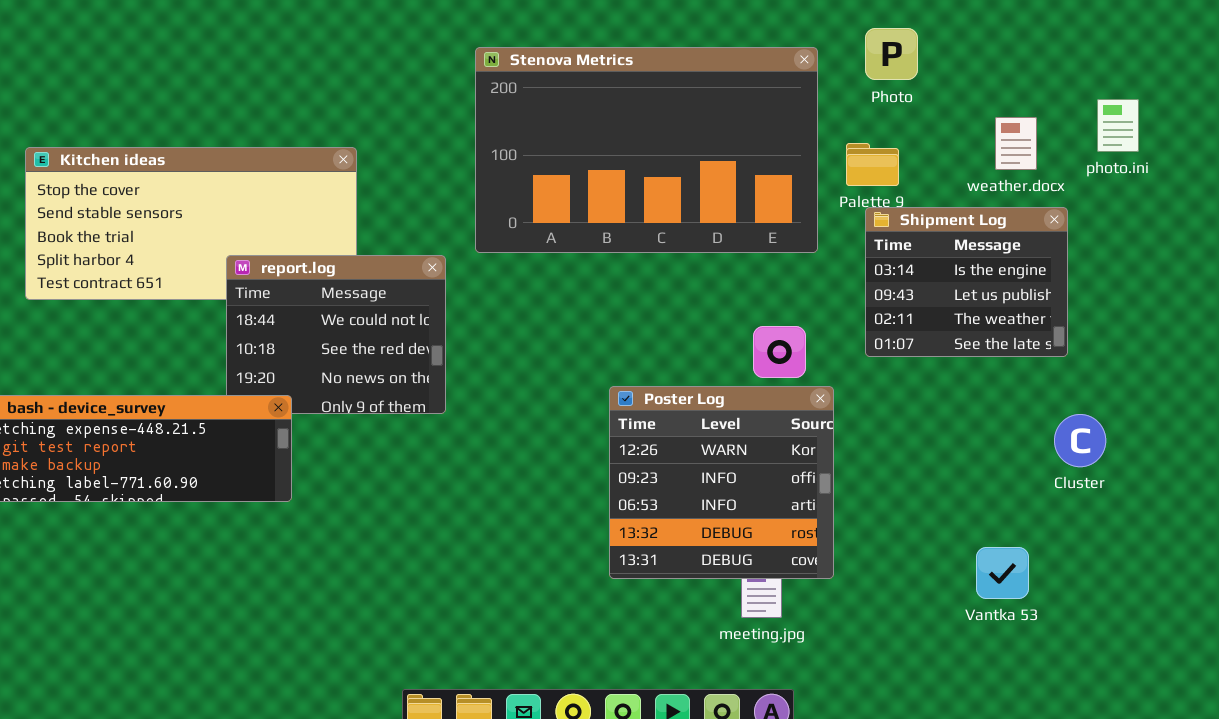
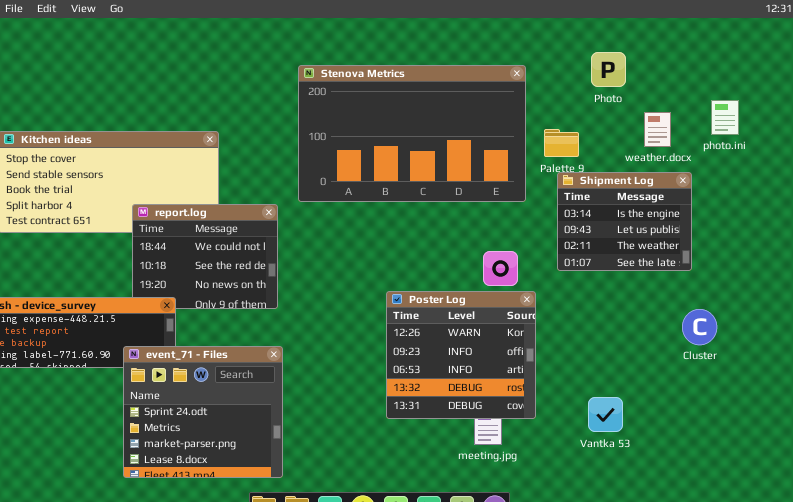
Photo: [865,28,918,80] -> [591,52,626,87], moved
event_71 - Files: none -> [123,346,283,478], opened
Vantka 53: [976,547,1029,599] -> [588,397,623,432], moved

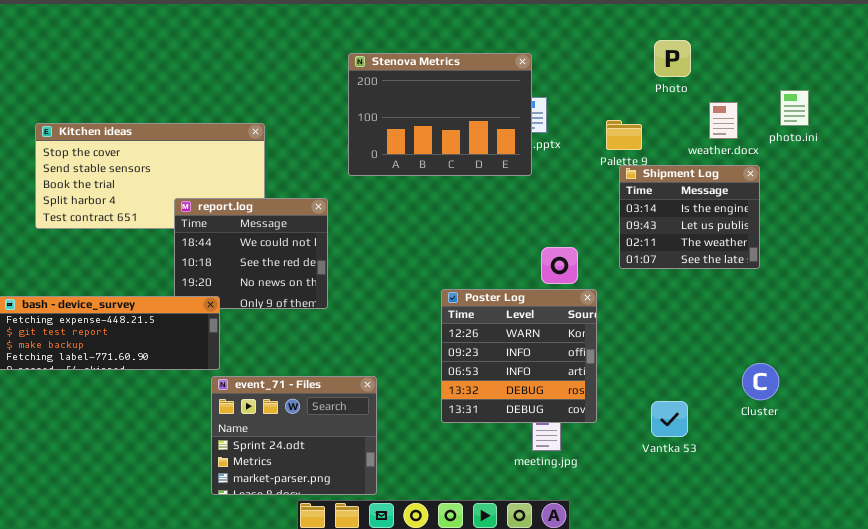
Stenova Metrics: [298,65,526,202] -> [348,53,532,176], resized
Cluster: [682,309,717,345] -> [742,363,779,400], moved
event_71 - Files: [123,346,283,478] -> [211,376,377,495], moved, resized

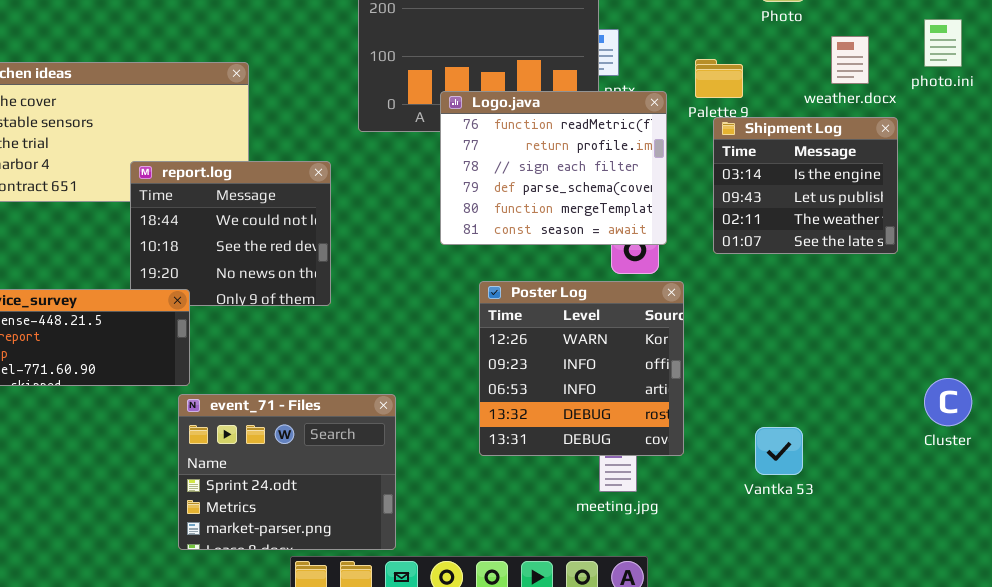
Logo.java: none -> [440,91,667,245], opened
Cluster: [742,363,779,400] -> [924,378,972,426], moved

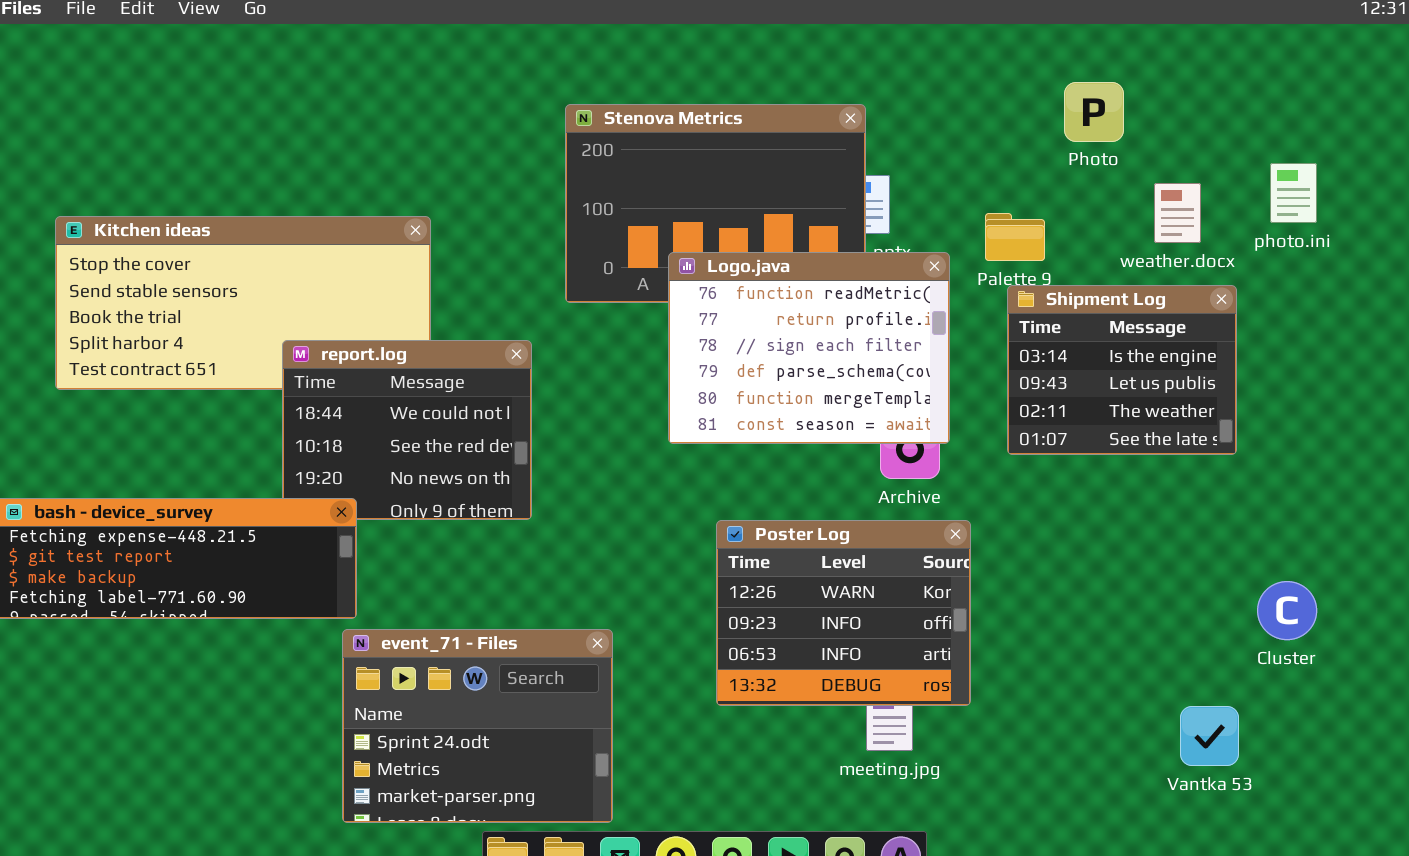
Poster Log: [479,281,684,456] -> [716,520,971,706], resized
Cluster: [924,378,972,426] -> [1257,581,1317,640], moved
Vantka 53: [755,427,803,475] -> [1180,706,1239,766], moved

